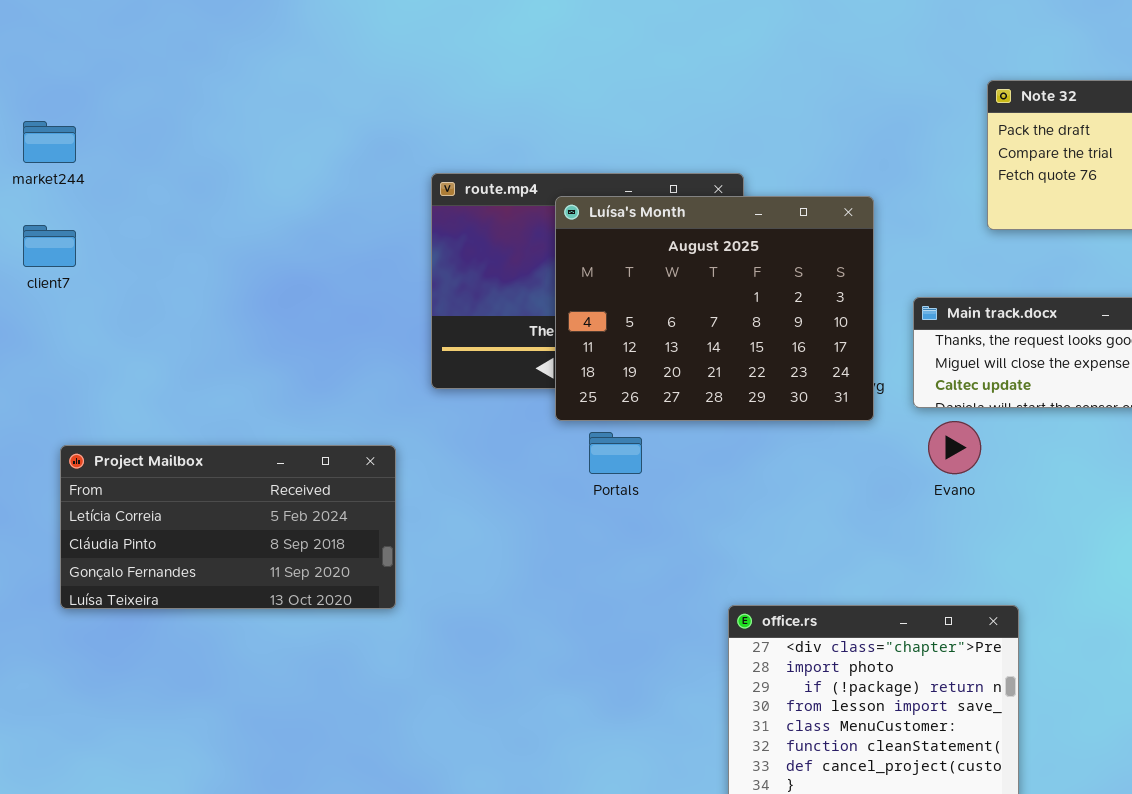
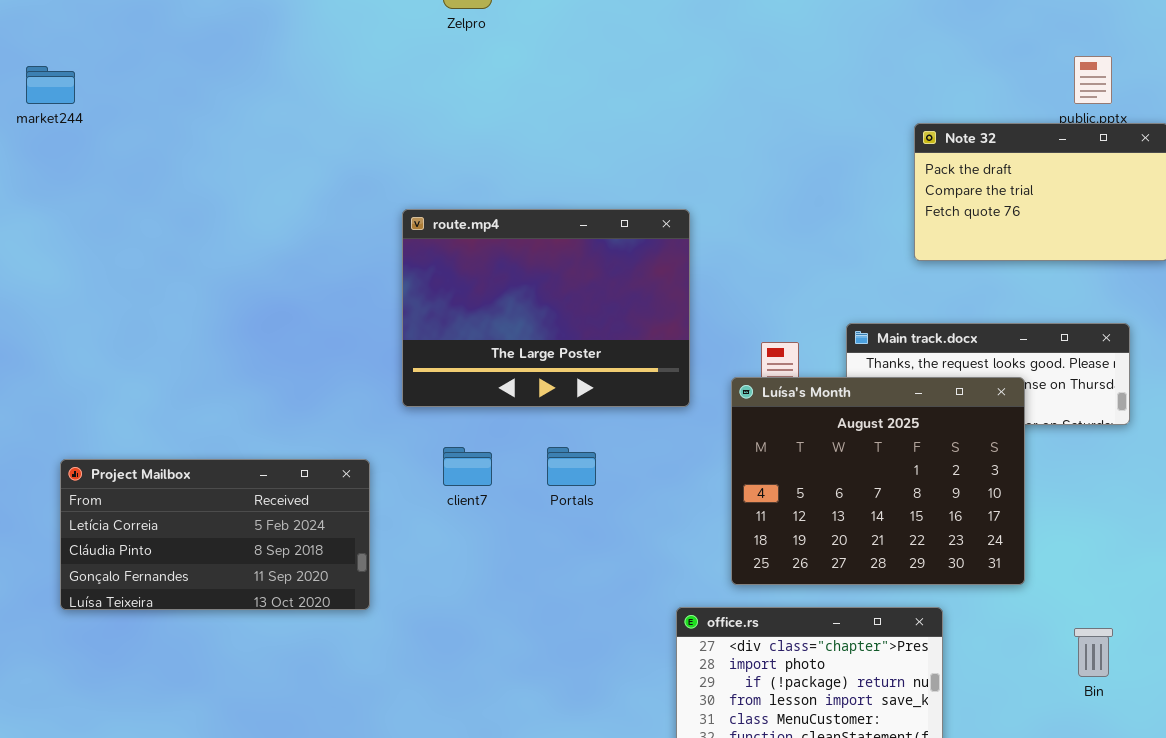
market244: [23,121,76,163] -> [26,66,75,104], moved
Luísa's Month: [555,196,874,421] -> [731,377,1025,585], moved
client7: [23,225,76,267] -> [443,447,492,486], moved

